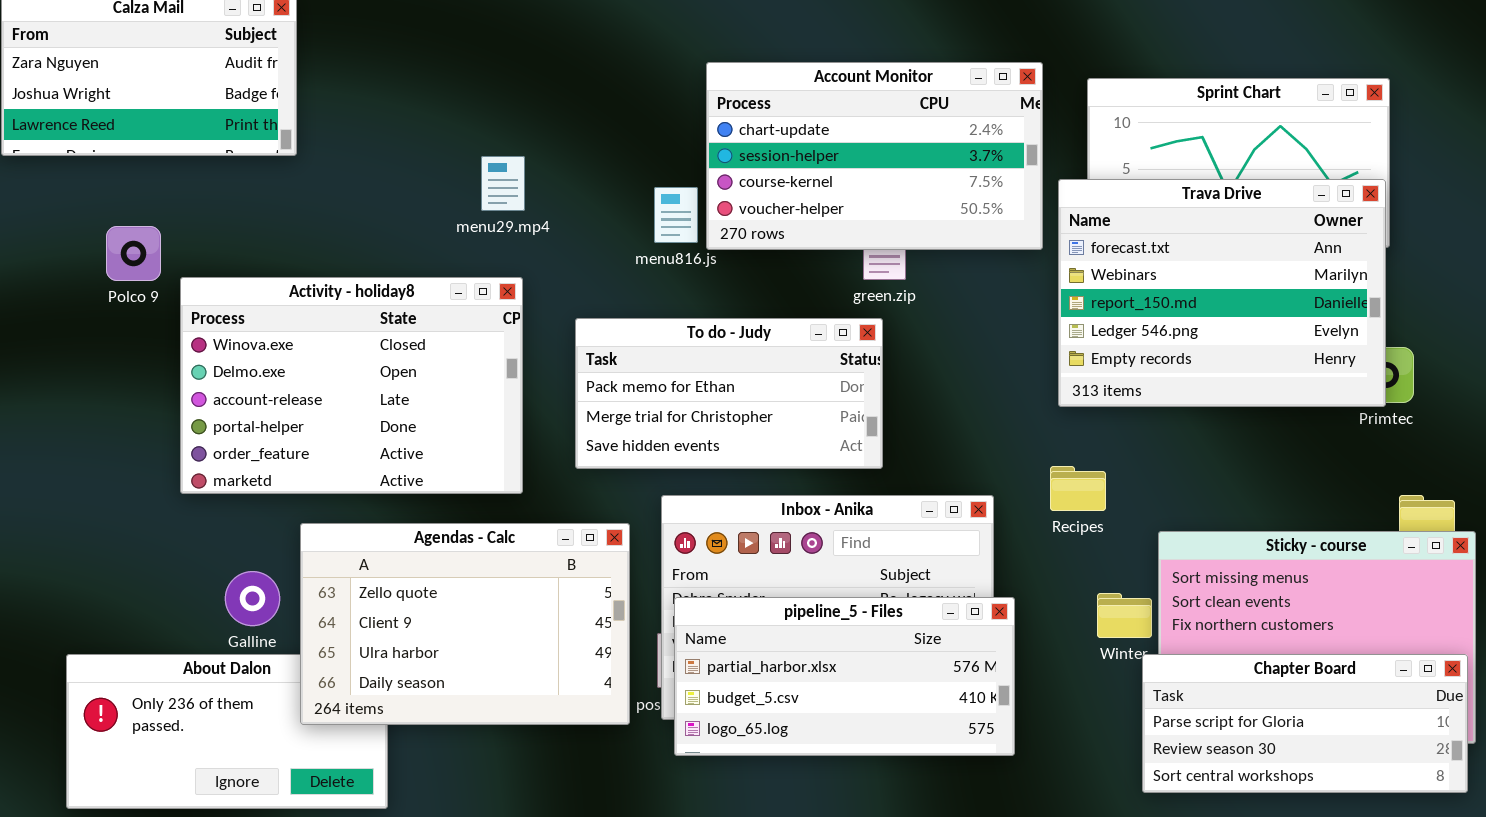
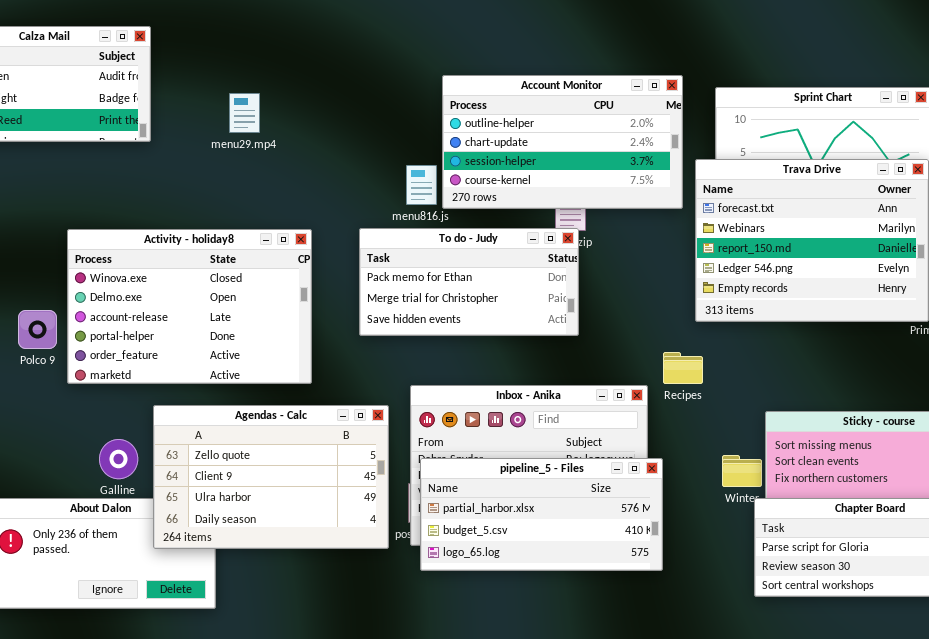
Account Monitor: [706,62,1043,250] -> [442,75,683,209], scrolled up 1 row
menu29.mp4: [481,156,525,211] -> [229,93,260,133], moved
Polco 9: [106,226,161,281] -> [18,310,57,349], moved
To do - Judy: [575,318,883,469] -> [359,228,579,336], moved
Recipes: [1050,466,1106,511] -> [663,352,703,384], moved

